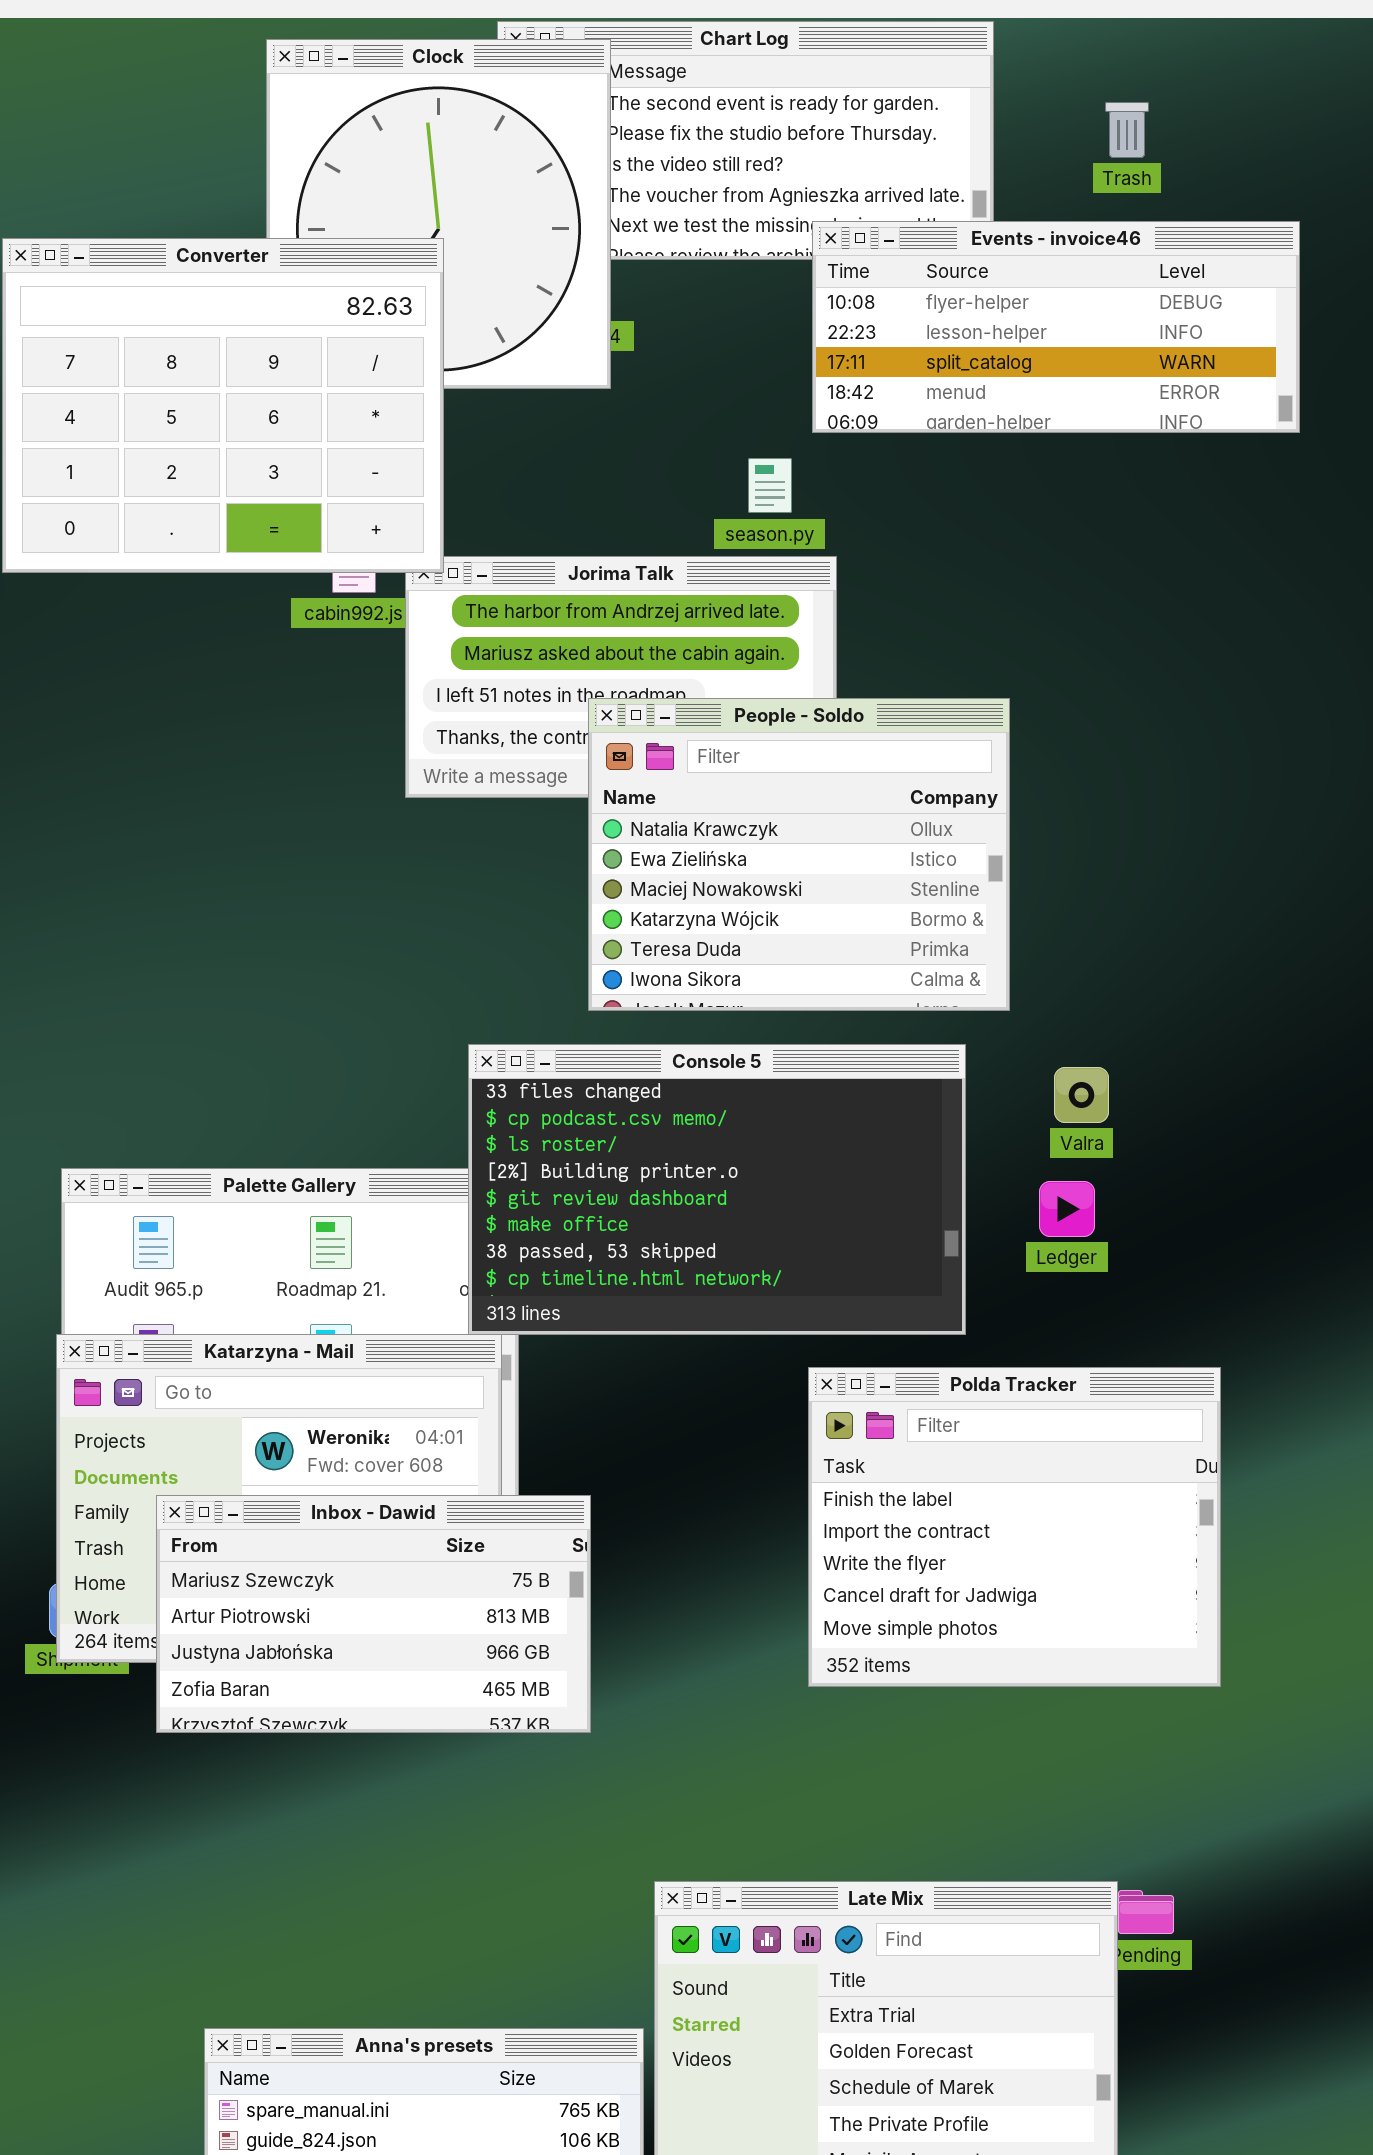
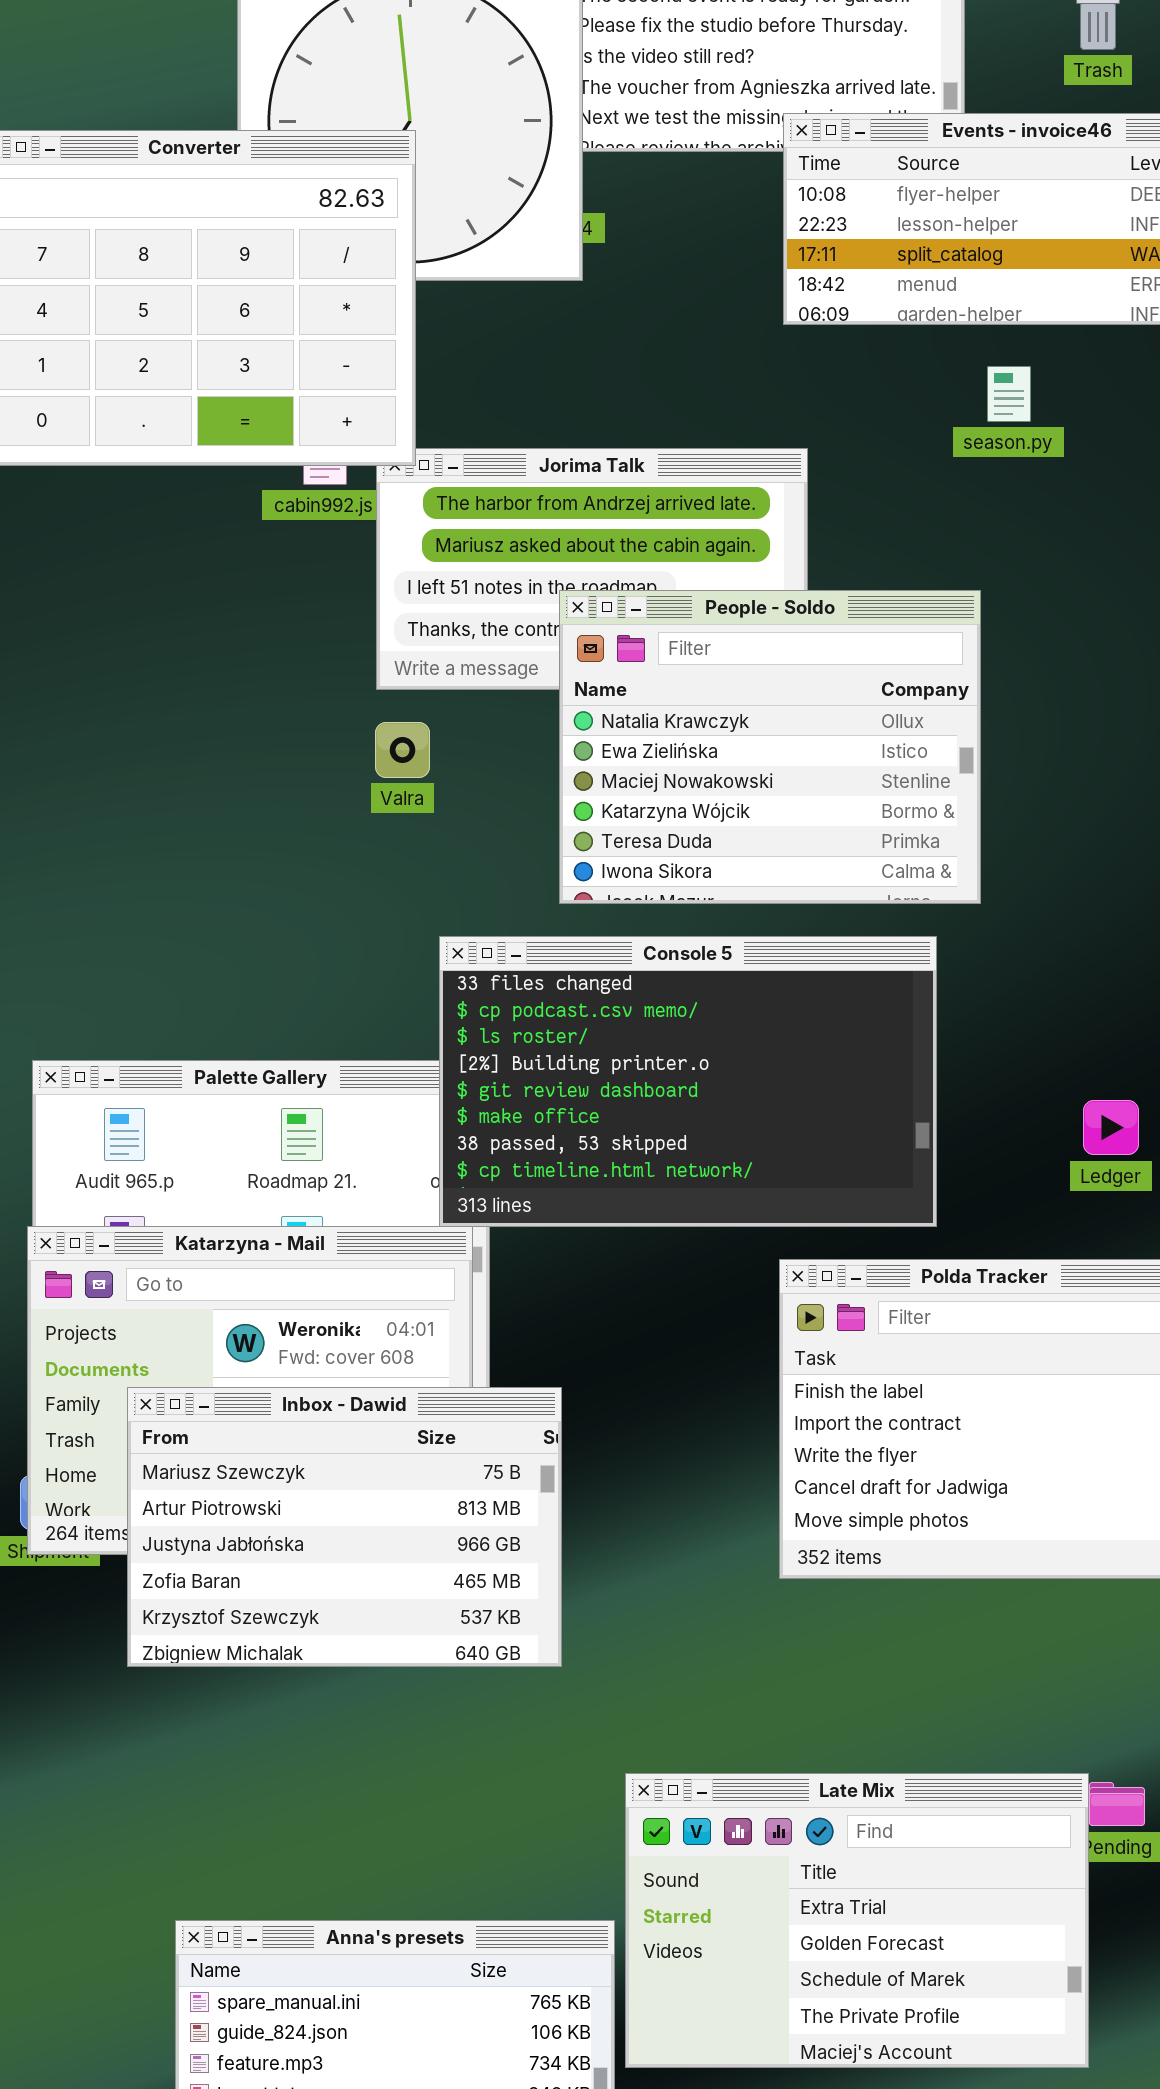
season.py: [748,458,792,513] -> [987,366,1031,422], moved
Valra: [1054,1067,1109,1123] -> [375,722,430,778], moved
Ledger: [1039,1181,1095,1237] -> [1083,1100,1139,1155], moved
Inbox - Dawid: [156,1495,591,1733] -> [127,1387,562,1667], resized

